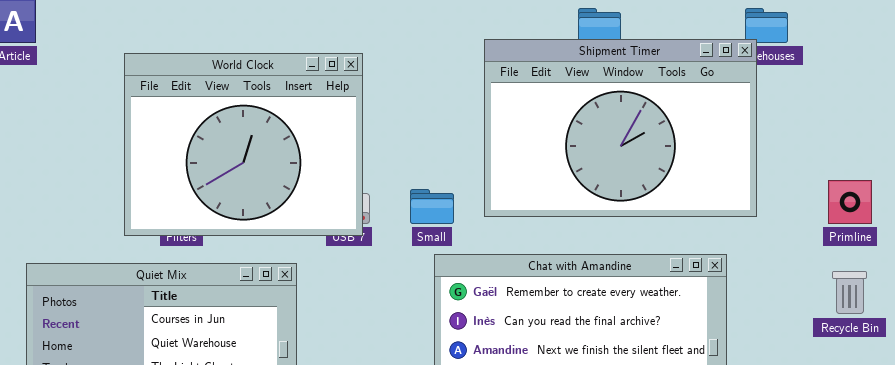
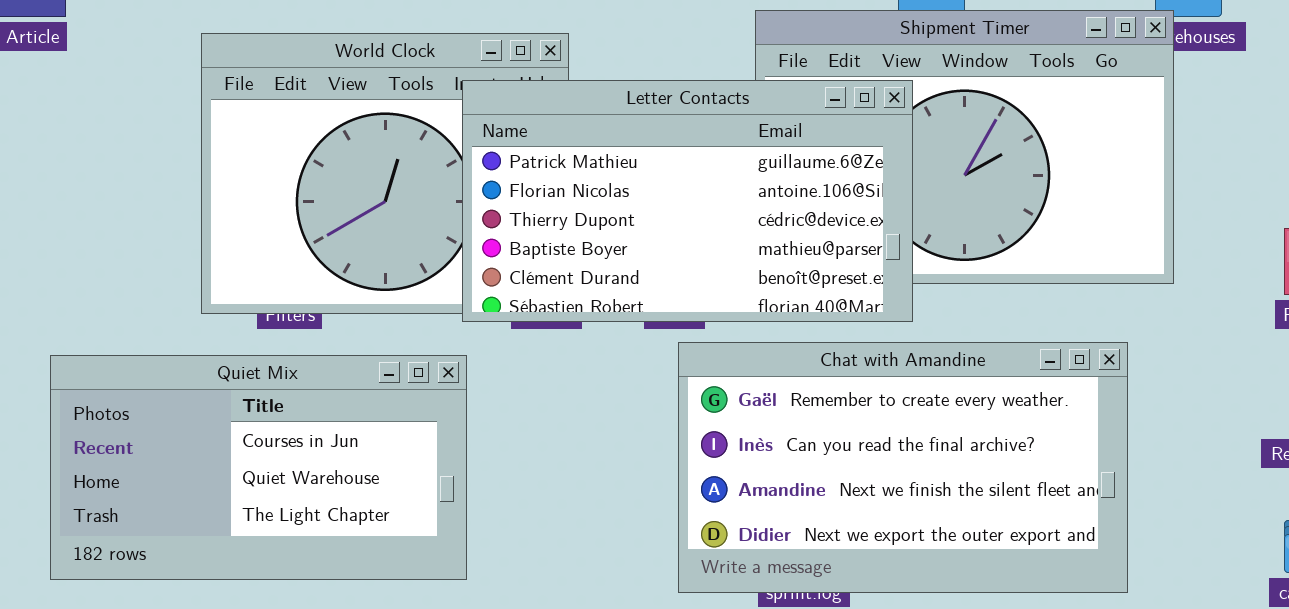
Letter Contacts: none -> [462,80,913,322], opened

